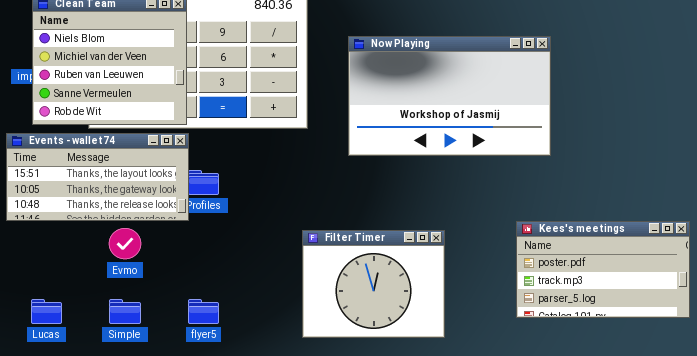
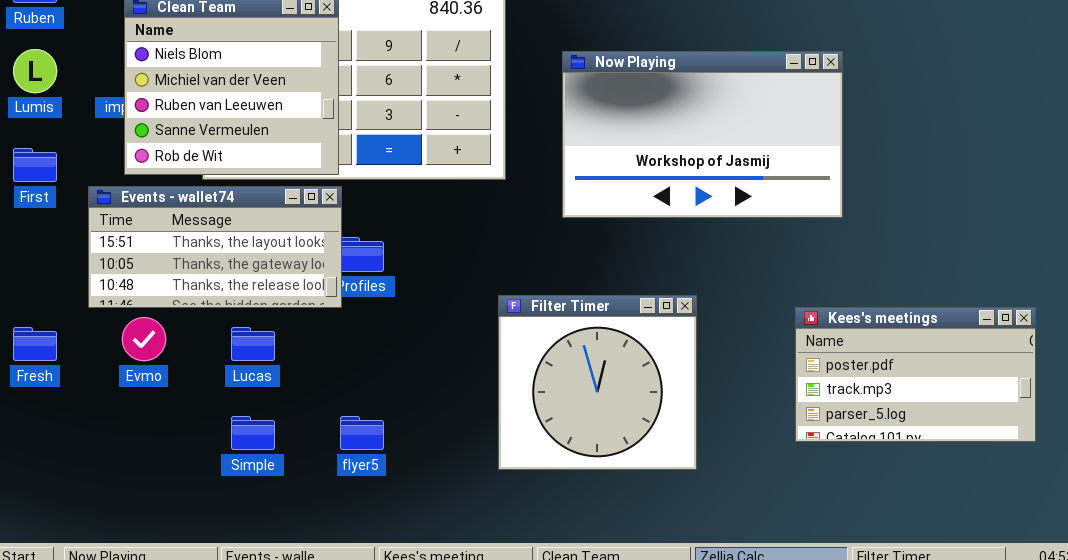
Evmo: [109,228,141,259] -> [122,317,166,361], moved
Filter Timer: [302,230,445,338] -> [498,295,697,470], resized
Lucas: [31,299,62,324] -> [231,327,275,361], moved

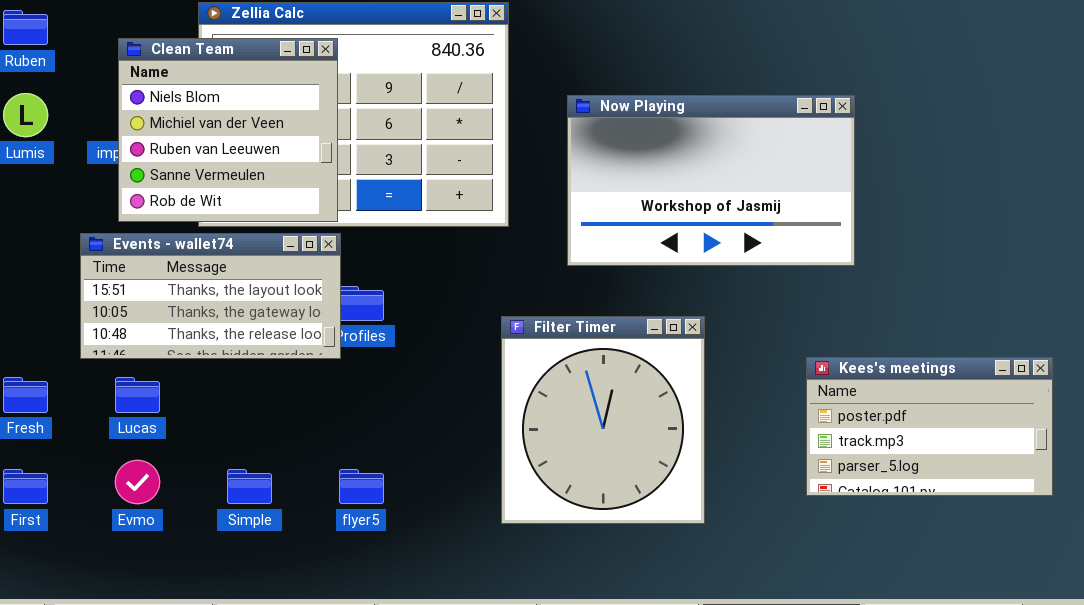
First: [13,148,57,182] -> [3,469,48,504], moved
Filter Timer: [498,295,697,470] -> [501,316,705,524], resized
Evmo: [122,317,166,361] -> [115,460,160,504], moved
Lucas: [231,327,275,361] -> [115,377,160,413], moved

